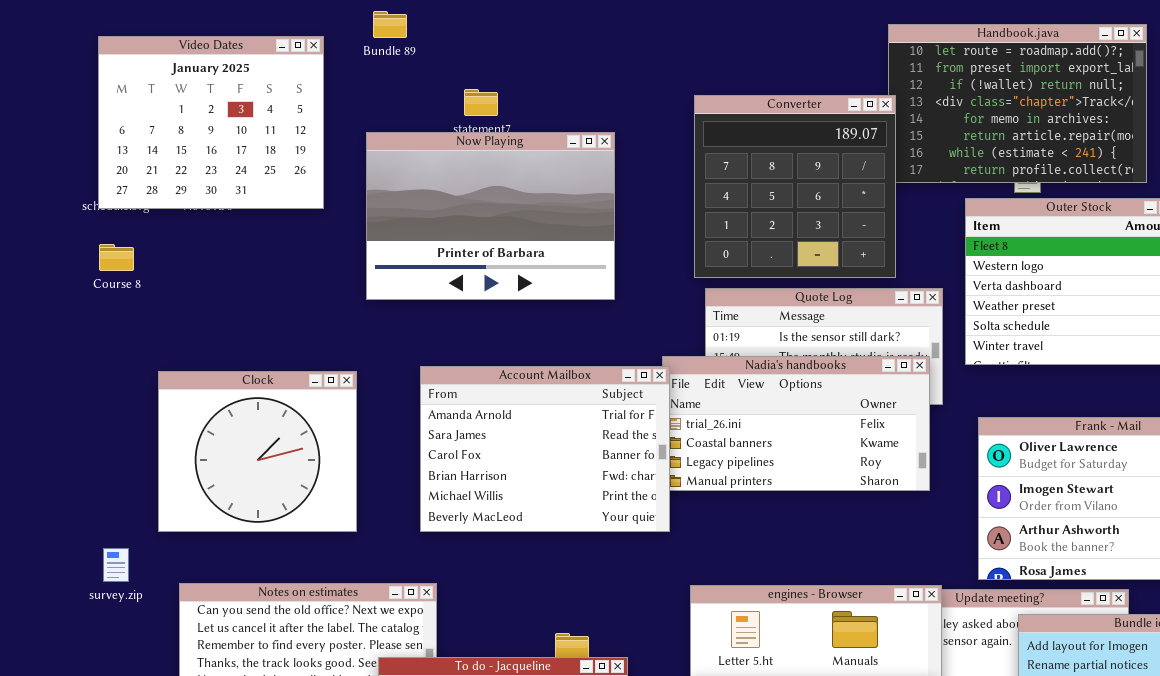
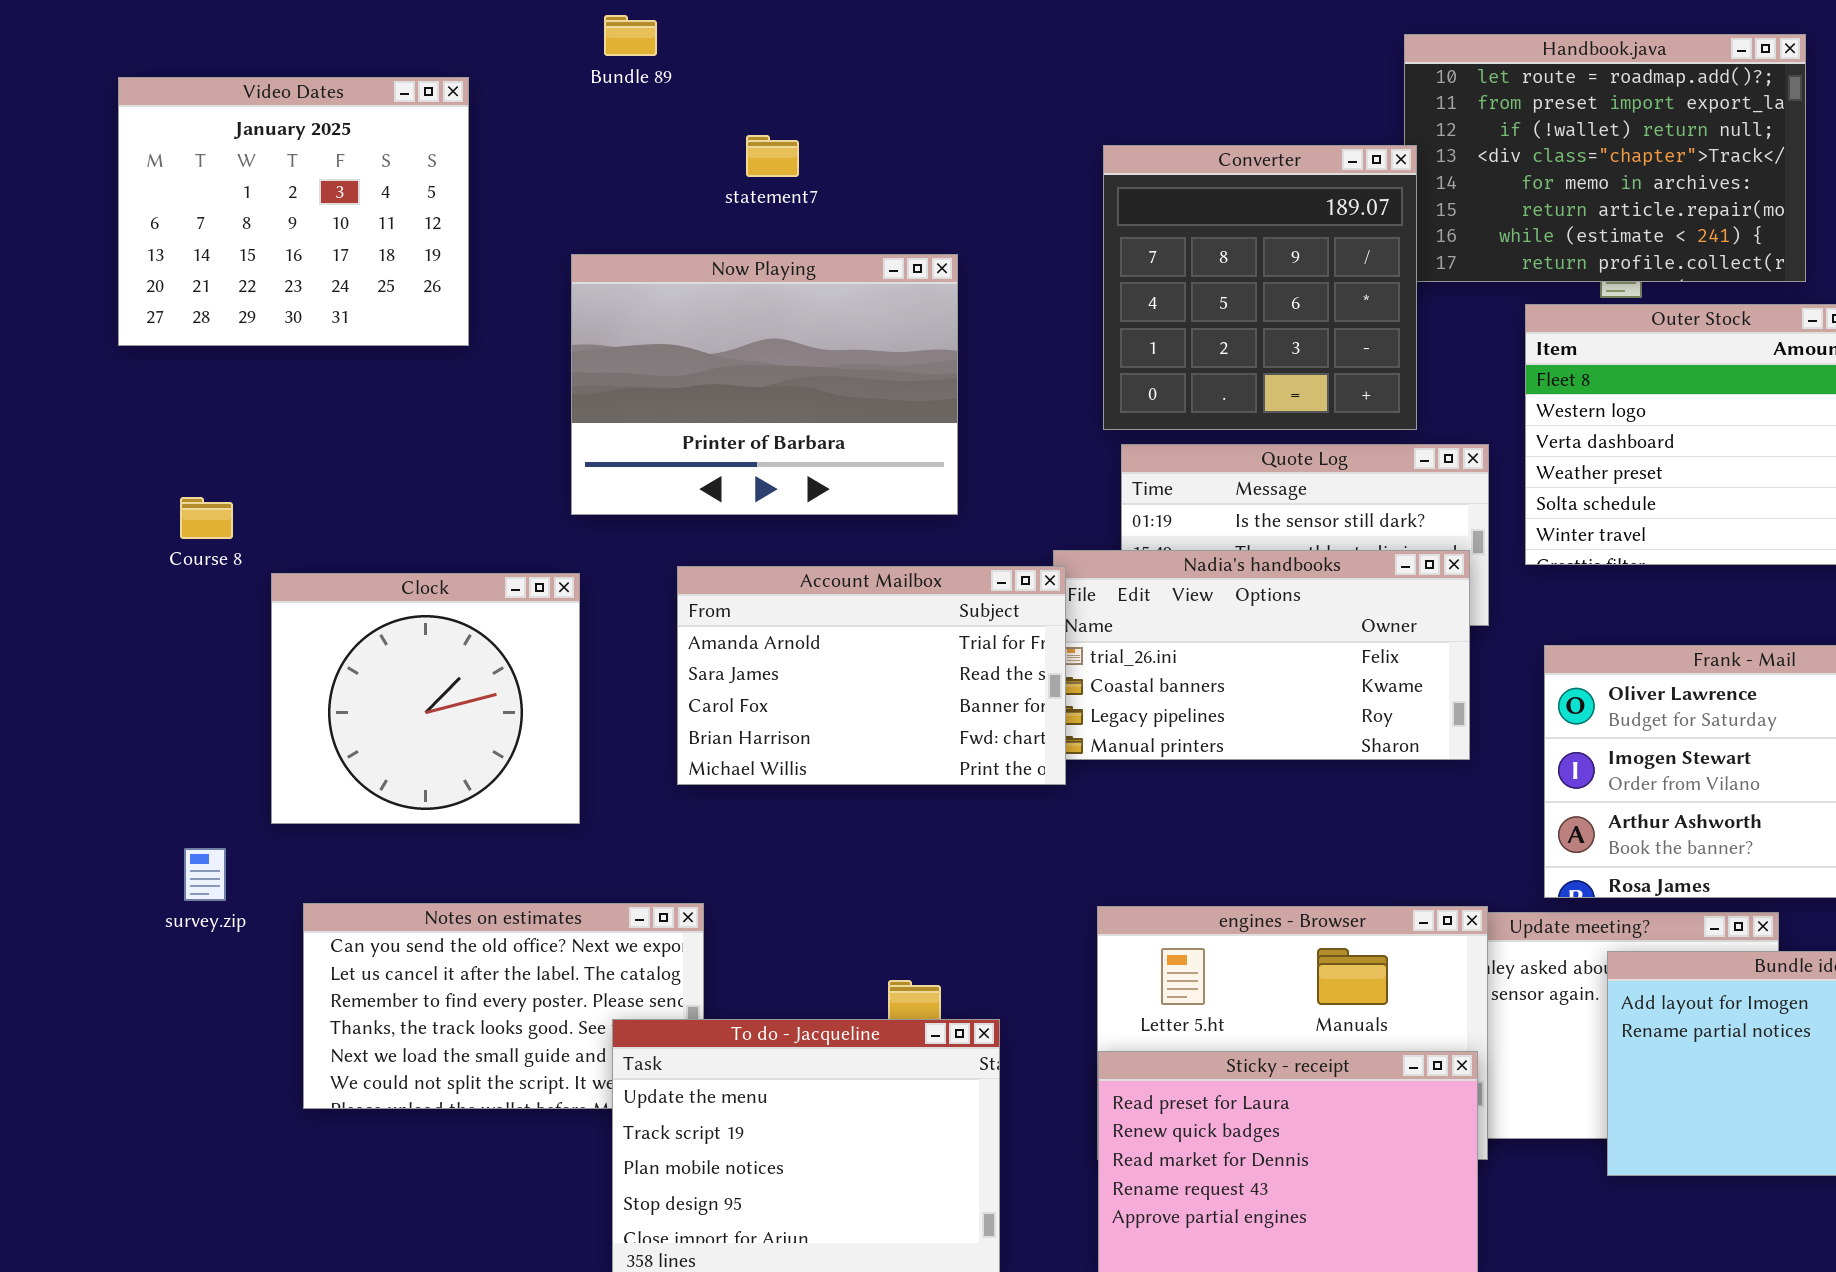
Video Dates: [98,36,324,209] -> [118,77,469,346], moved
Now Playing: [366,132,615,300] -> [571,254,958,515], moved
Course 8: [99,244,134,271] -> [180,497,233,539], moved
Account Mailbox: [420,366,670,532] -> [677,566,1066,785], resized

